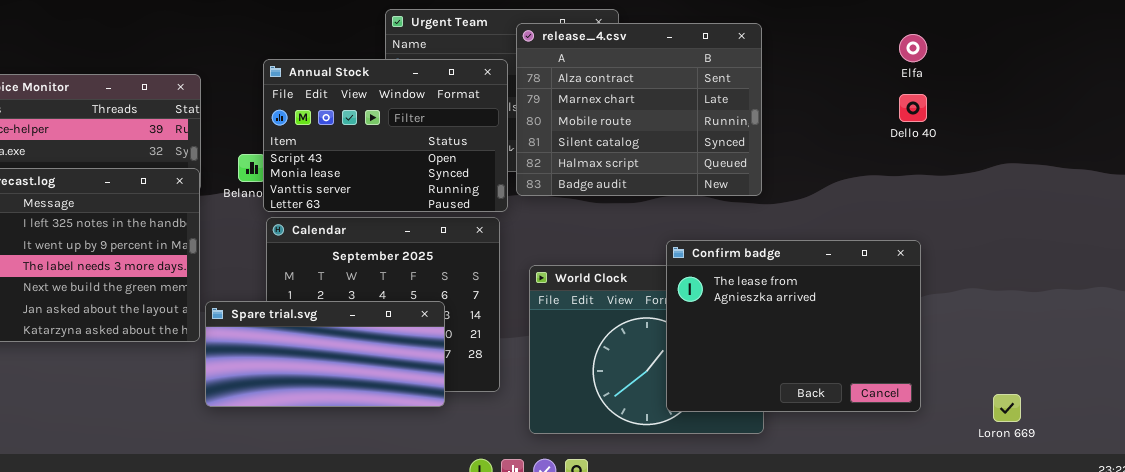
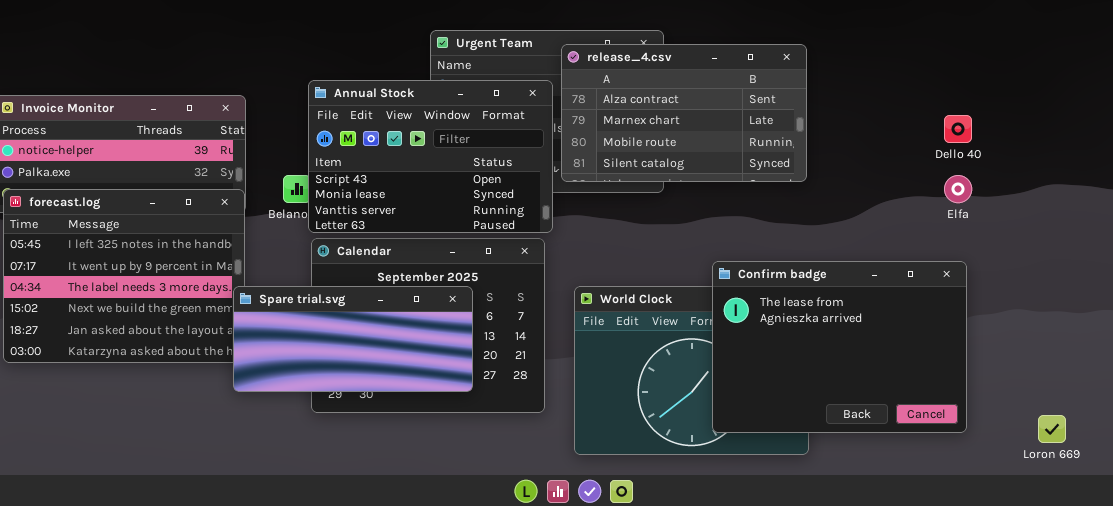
release_4.csv: [516,23,762,196] -> [561,44,807,182], resized
Elfa: [899,34,927,62] -> [944,175,972,203], moved
Spare trial.svg: [205,301,445,407] -> [233,286,473,392], moved

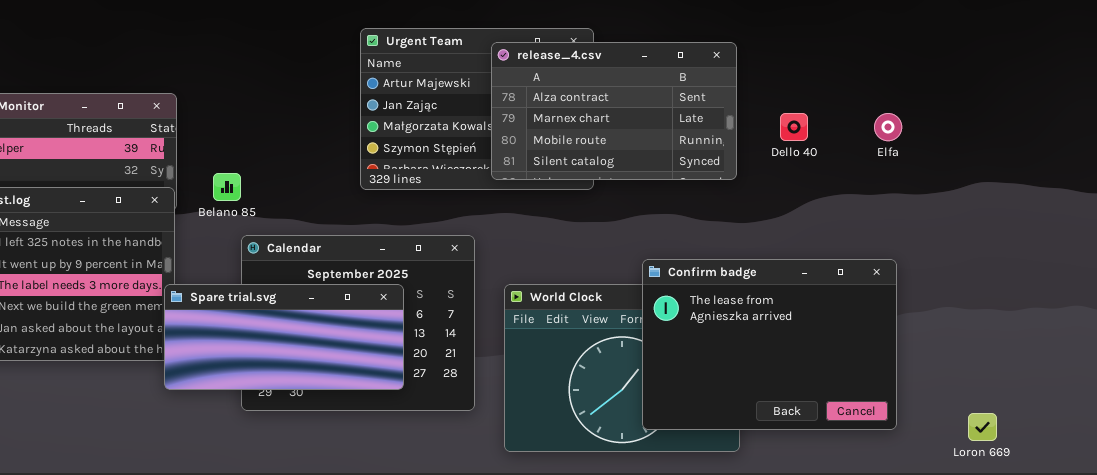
Annual Stock: [308,80,553,233] -> none, closed
Dello 40: [944,115,972,143] -> [780,113,808,141], moved
Elfa: [944,175,972,203] -> [874,113,902,141], moved

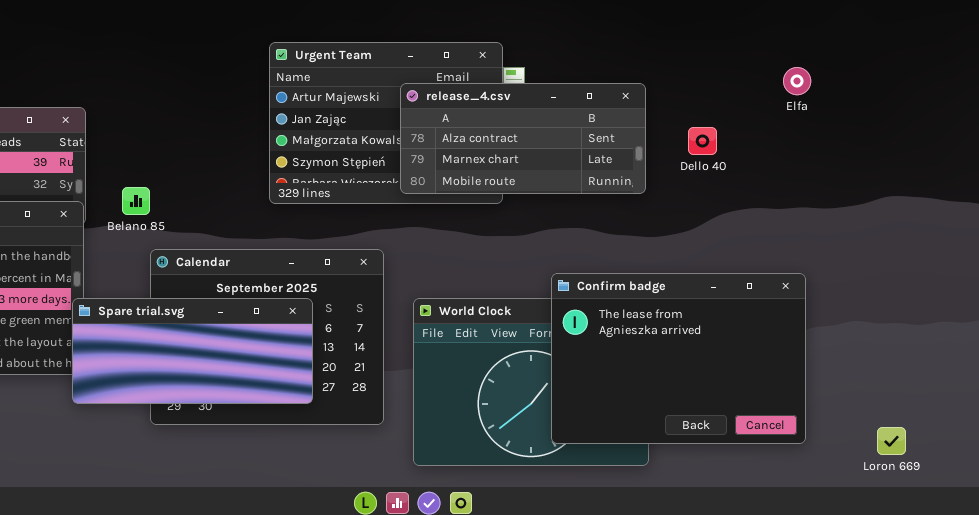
release_4.csv: [491,42,737,180] -> [400,83,646,194], resized
Elfa: [874,113,902,141] -> [783,67,811,95], moved

